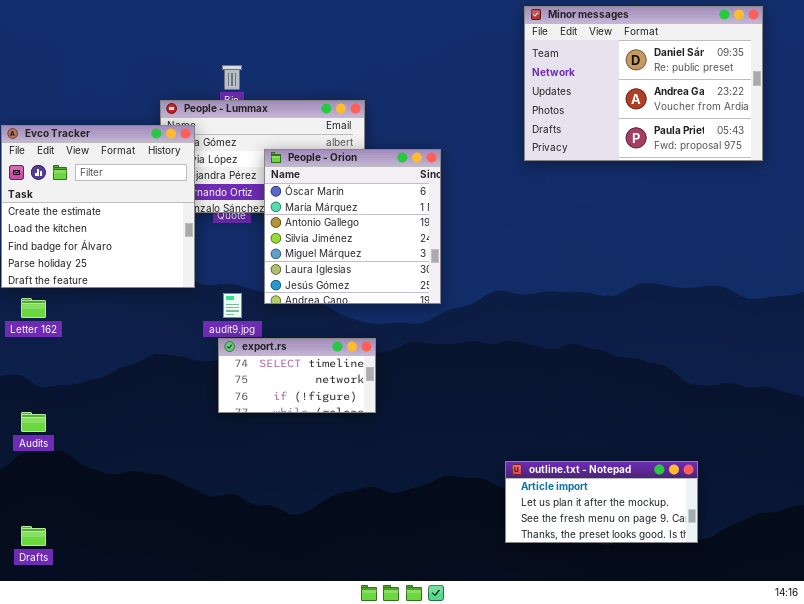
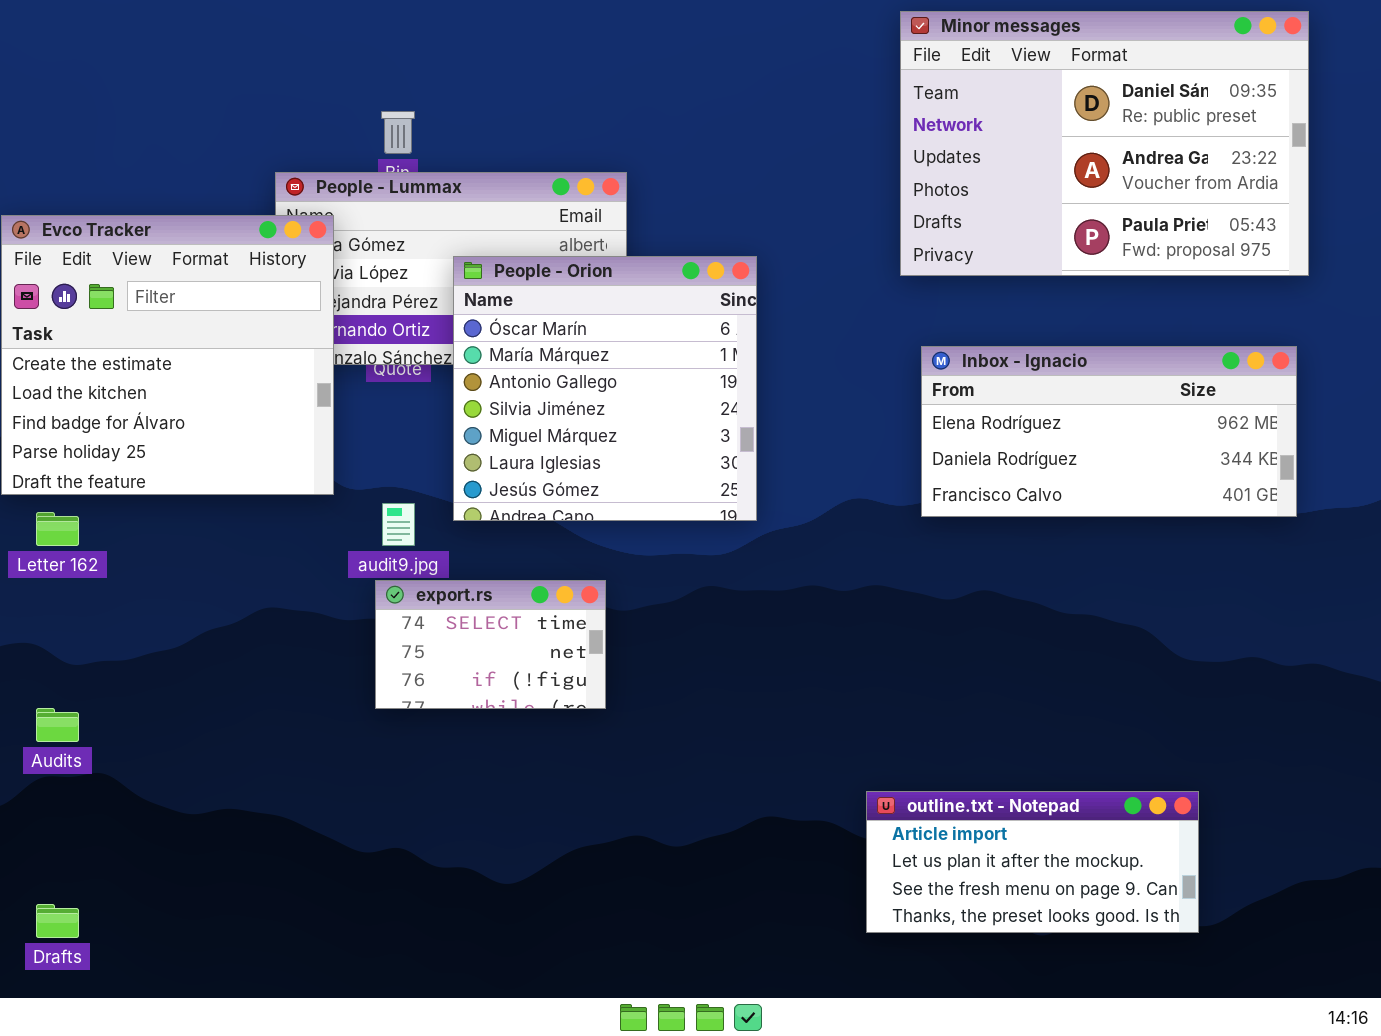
Inbox - Ignacio: none -> [921,346,1297,517], opened
export.rs: [218,338,376,413] -> [375,580,606,709], resized

